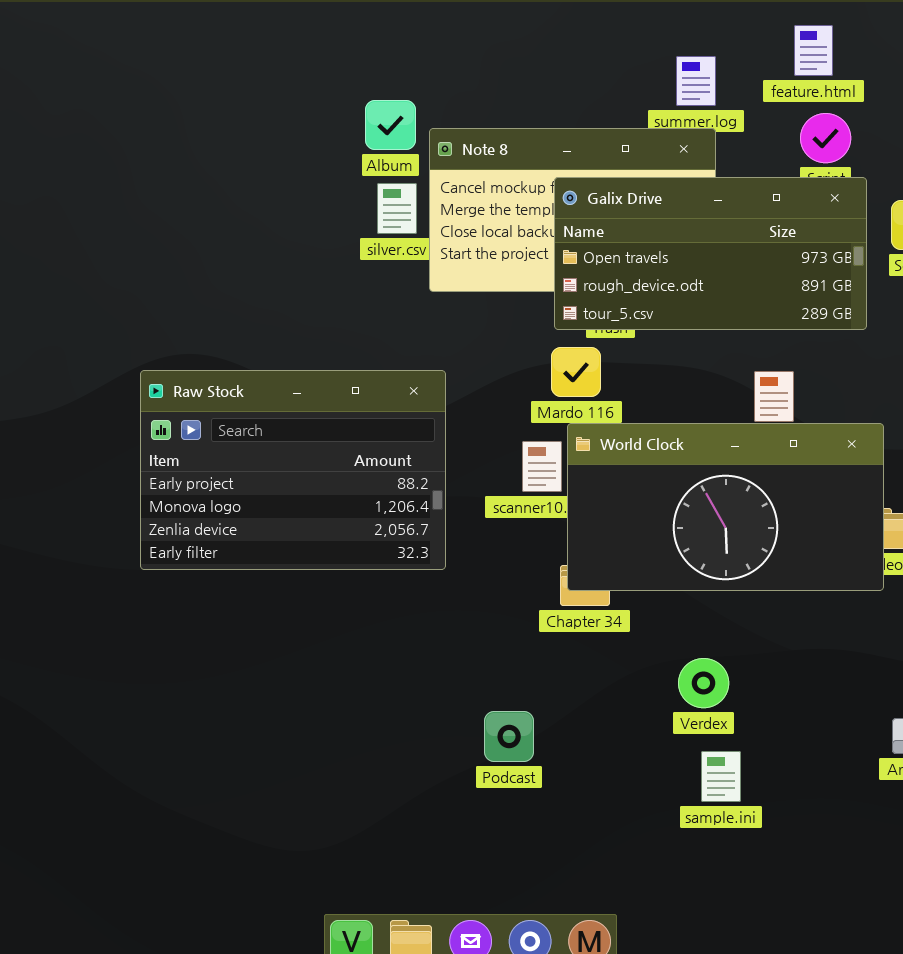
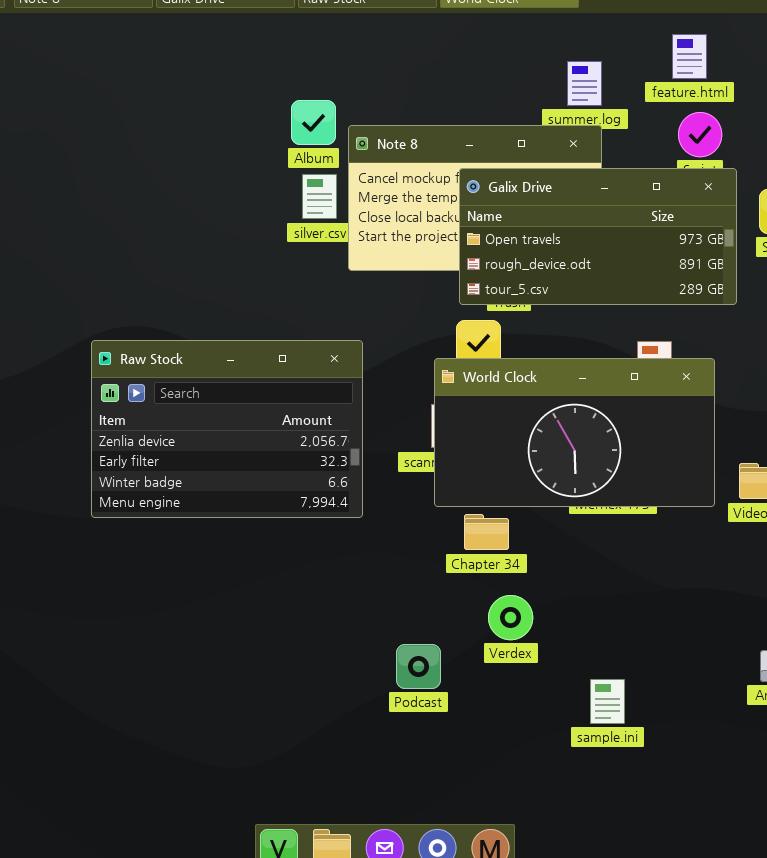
Raw Stock: [140,370,446,570] -> [91,340,363,518], scrolled down 2 rows
World Clock: [567,423,884,591] -> [434,358,715,507], moved
Verdex: [678,658,729,708] -> [488,595,533,640], moved

